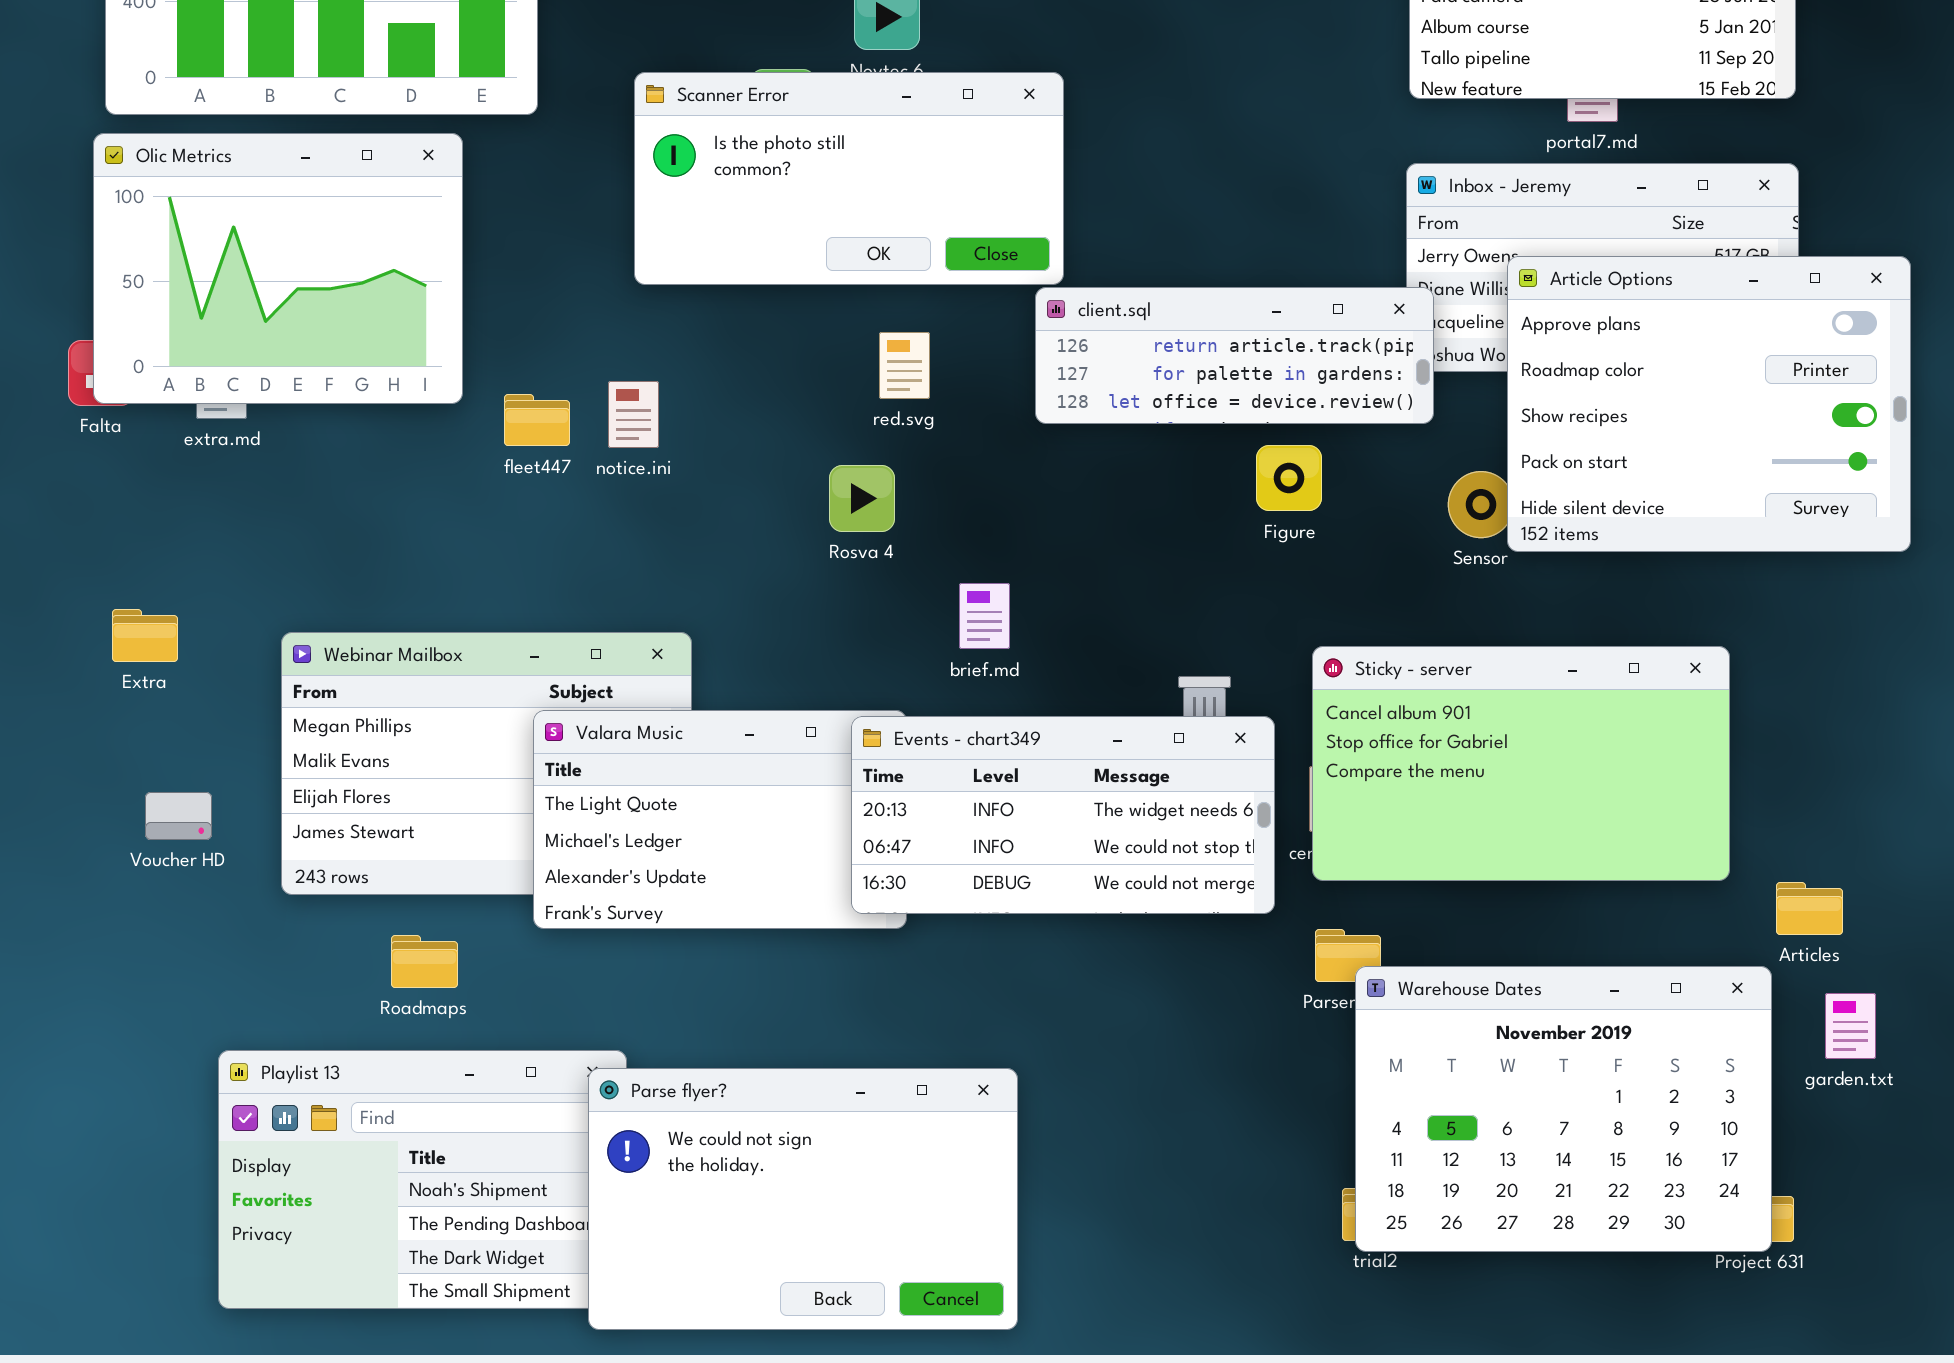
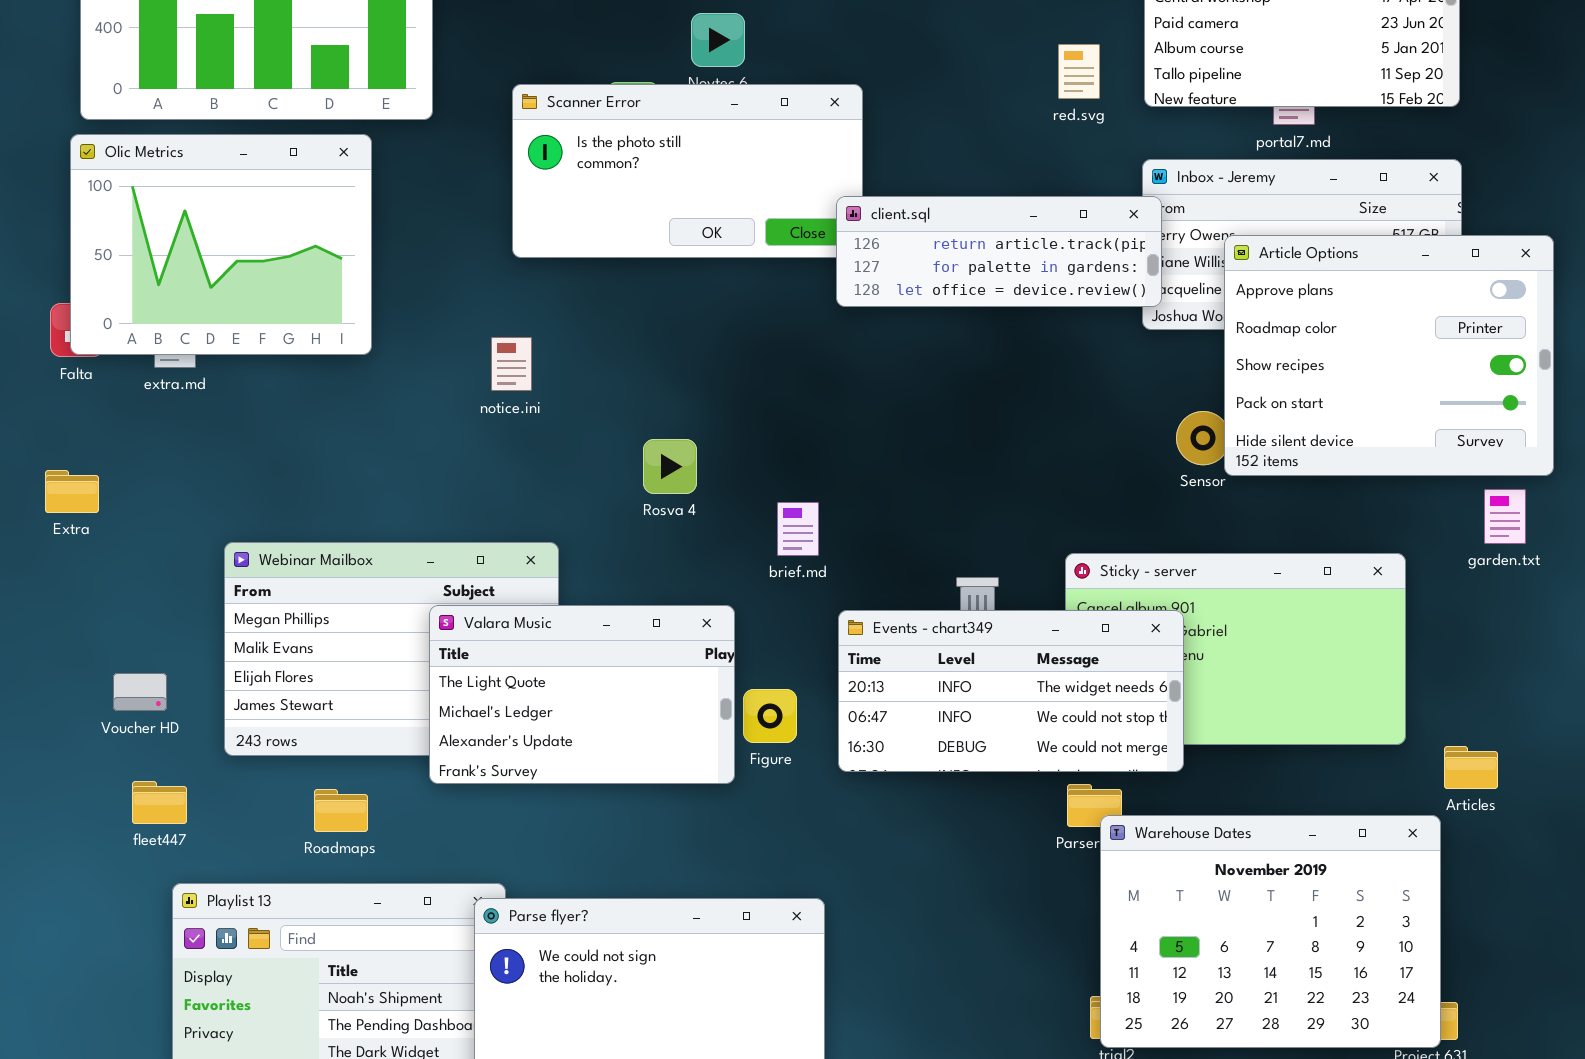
client.sql: [1035,287,1434,424] -> [836,196,1162,307], moved
red.svg: [879,332,930,399] -> [1058,44,1100,99], moved
fleet447: [504,394,570,446] -> [132,781,187,824], moved
Figure: [1256,445,1322,511] -> [743,689,797,743], moved
Rosva 4: [829,465,895,532] -> [643,439,697,494], moved
Extra: [112,609,178,662] -> [45,470,99,513], moved
Events - chart349: [851,716,1275,914] -> [838,610,1184,772], moved
garden.txt: [1825,993,1876,1059] -> [1484,489,1526,544], moved

